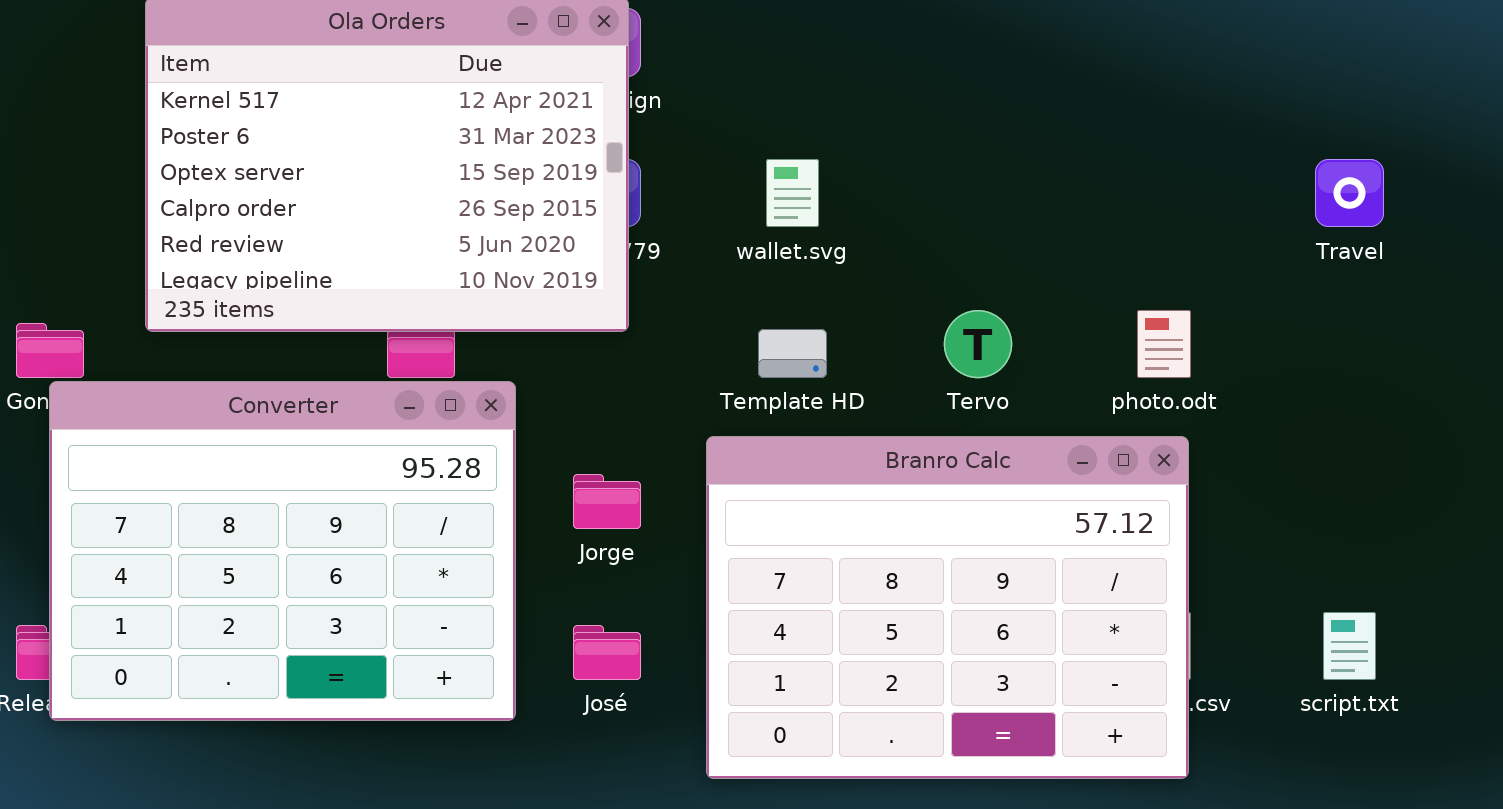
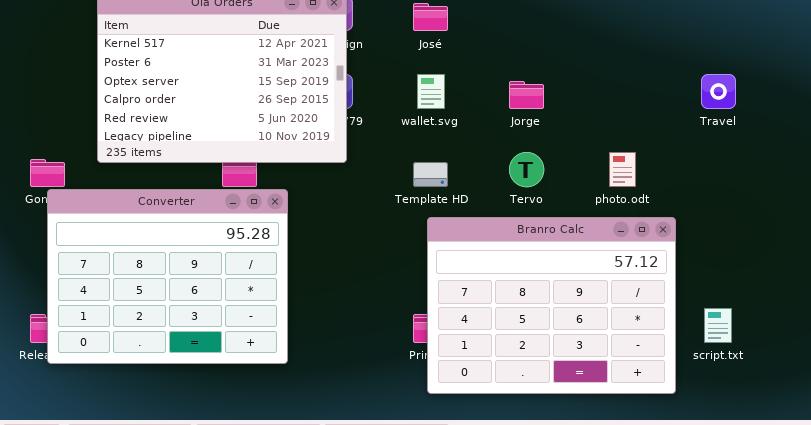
Branro Calc: [706,436,1189,779] -> [427,217,676,394], moved
Jorge: [573,474,641,529] -> [509,81,544,109], moved
José: [573,625,641,680] -> [413,3,448,31], moved

